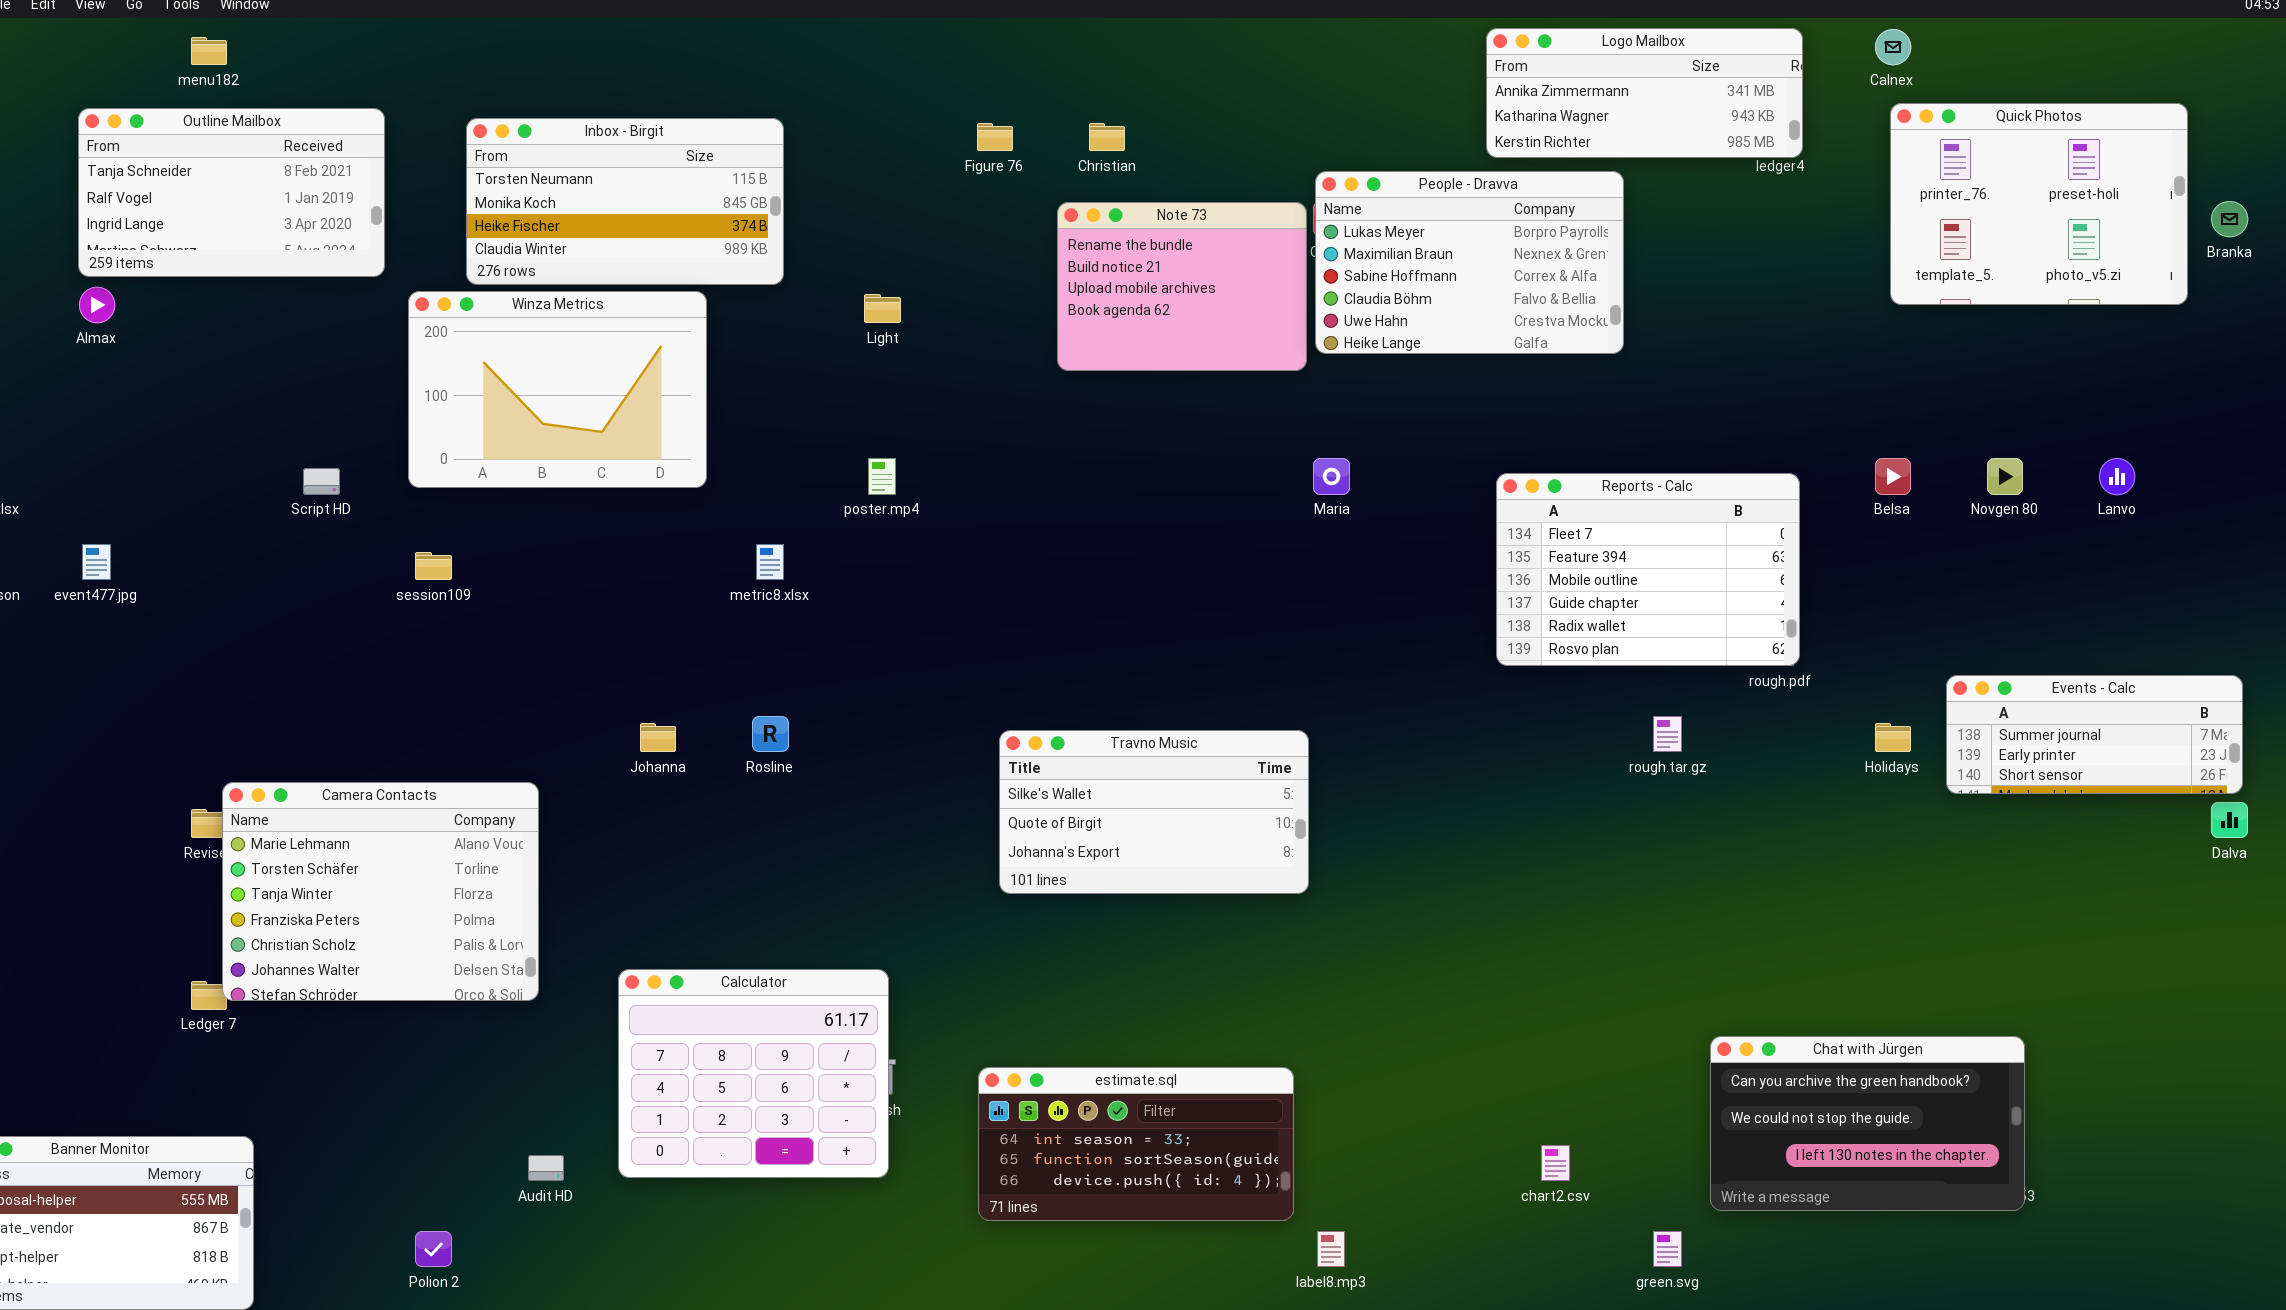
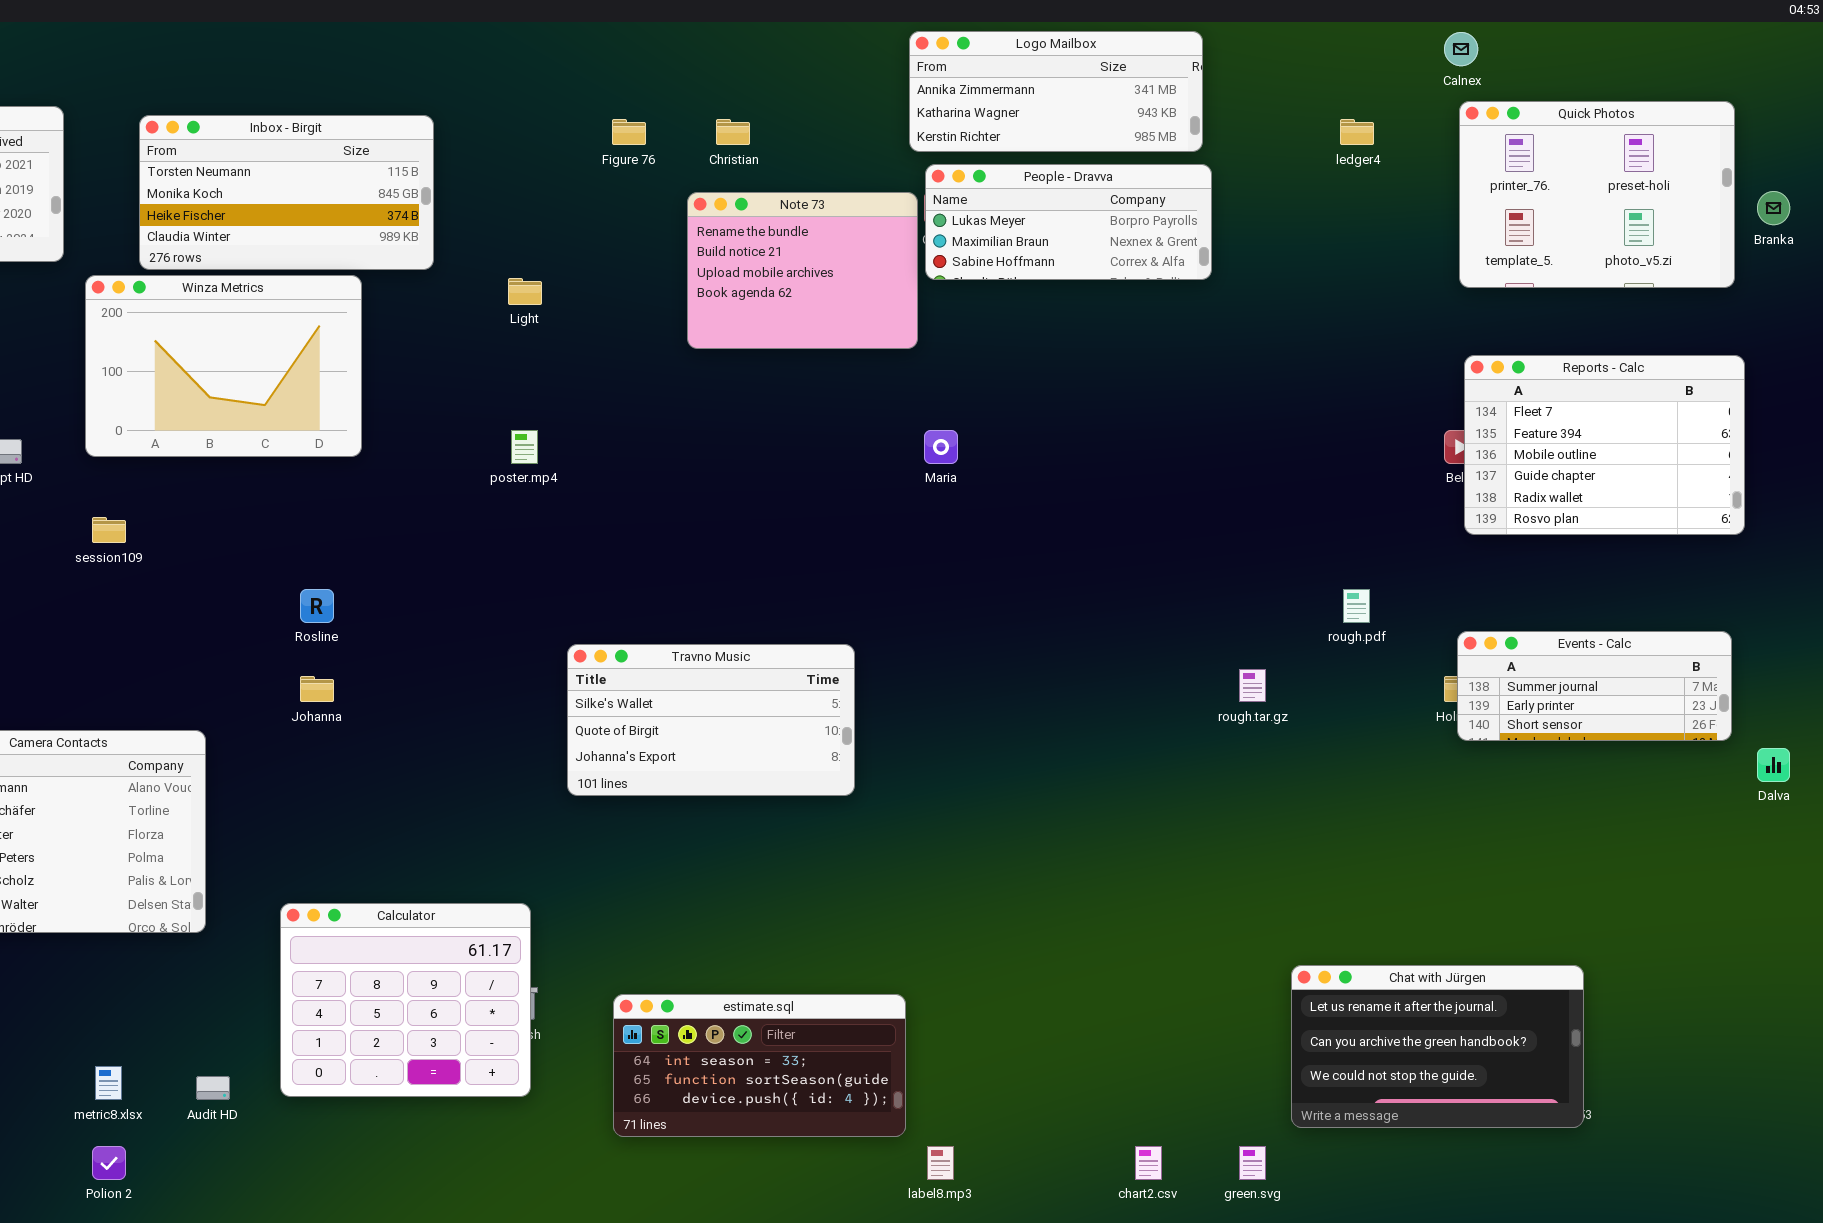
Logo Mailbox: [1486,28,1803,158] -> [909,31,1203,152], moved
People - Dravva: [1315,171,1624,354] -> [925,164,1212,280], resized
Reports - Calc: [1496,473,1800,666] -> [1464,355,1745,535], moved
metric8.xlsx: [756,544,784,580] -> [95,1066,122,1100], moved
Events - Calc: [1946,675,2243,794] -> [1457,631,1732,741], moved
Rosline: [752,716,789,752] -> [300,589,334,623], moved
Travno Music: [999,730,1309,894] -> [567,644,855,796], moved
Chat with Jürgen: [1710,1036,2025,1211] -> [1291,965,1584,1128], scrolled up 1 row
chart2.csv: [1541,1145,1570,1181] -> [1135,1146,1162,1180], moved

